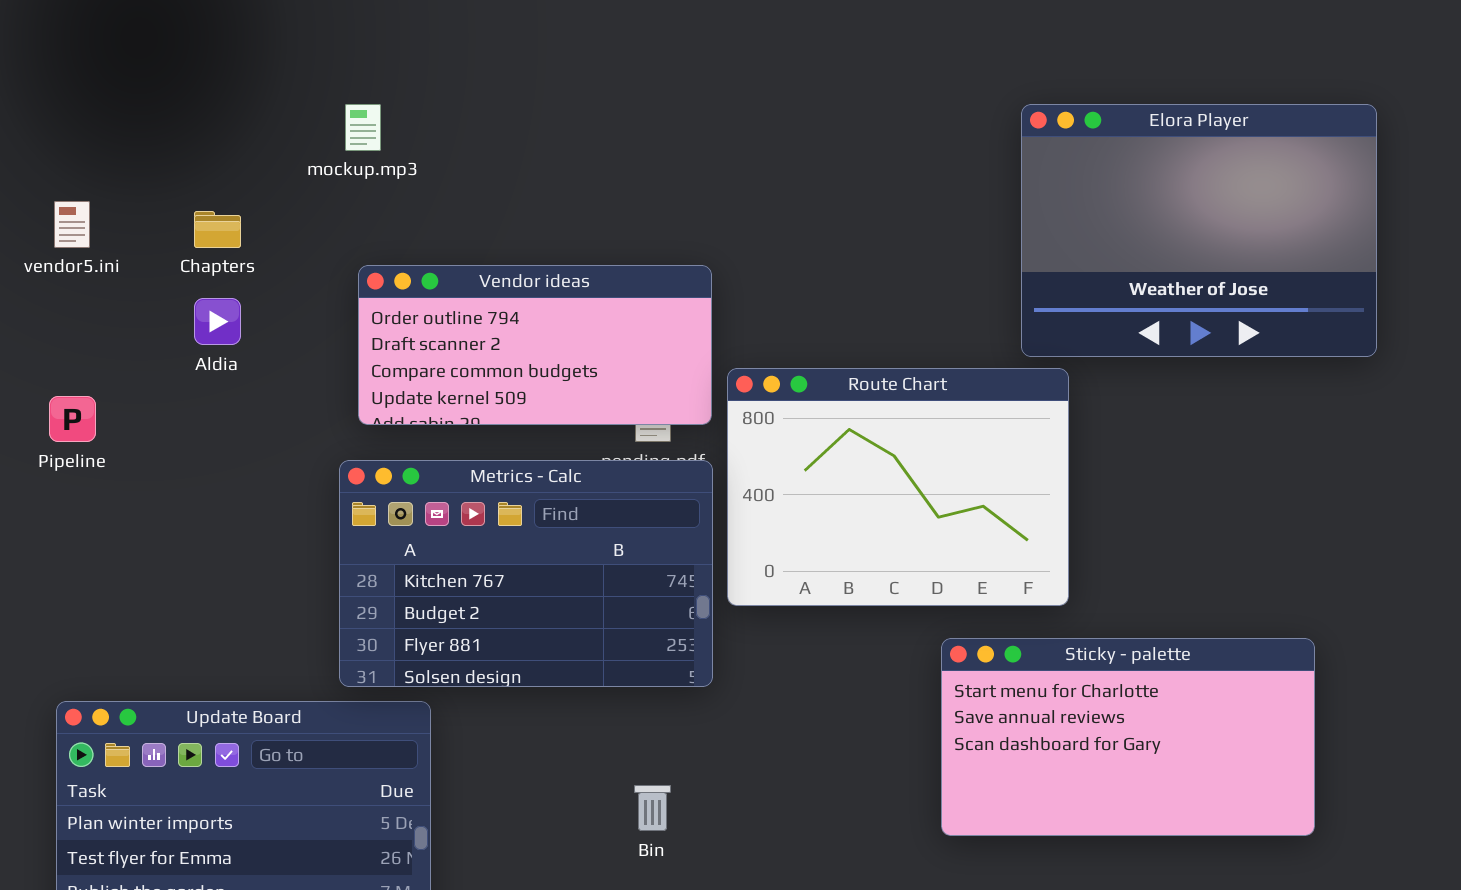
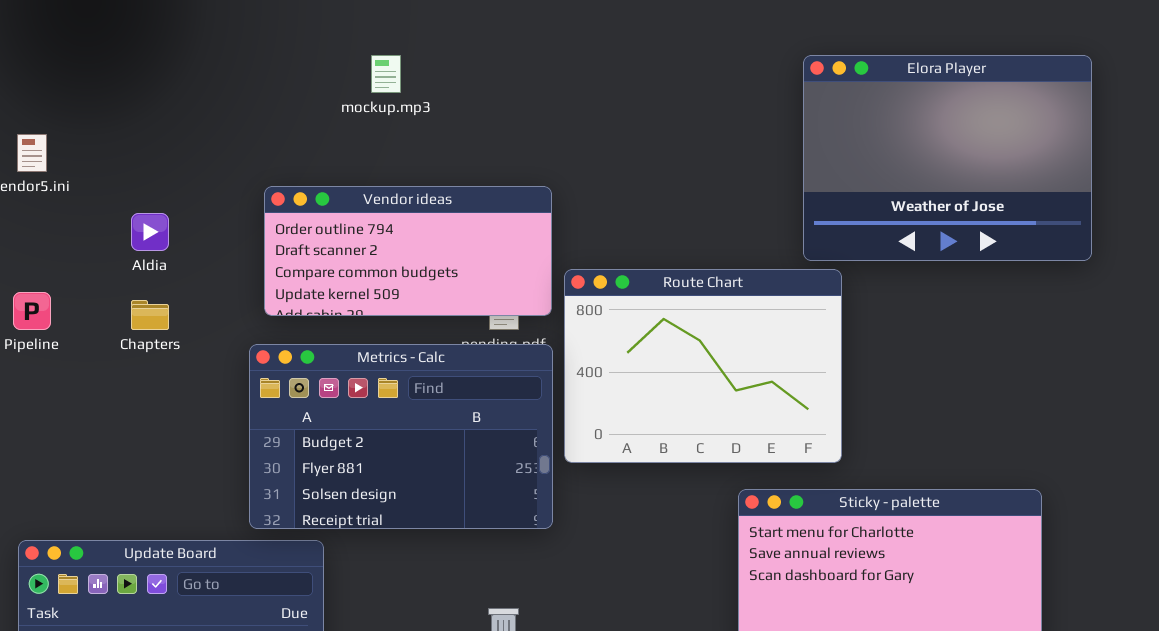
mockup.mp3: [345,104,381,151] -> [371,55,401,93], moved
Chapters: [194,211,241,248] -> [131,300,169,330], moved
Metrics - Calc: [339,460,713,687] -> [249,344,553,529], scrolled down 1 row

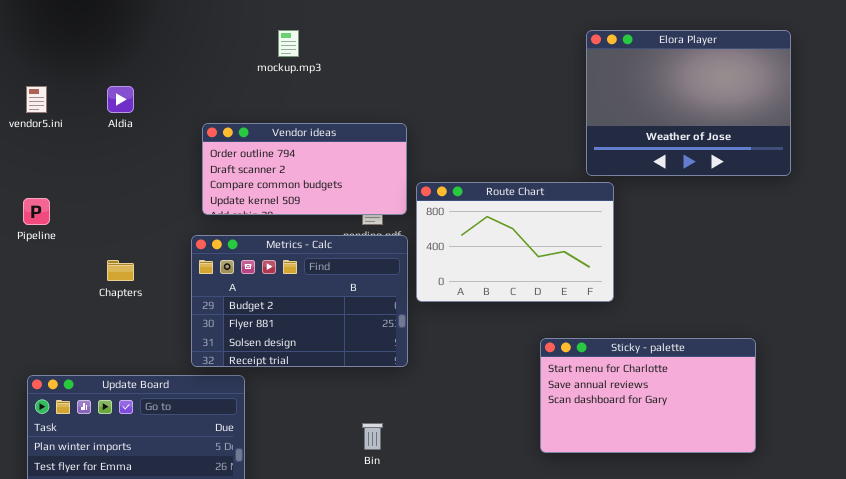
Aldia: [131,213,169,251] -> [107,86,134,113], moved
Route Chart: [564,269,842,463] -> [416,182,614,302], resized
Chapters: [131,300,169,330] -> [107,260,134,281], moved

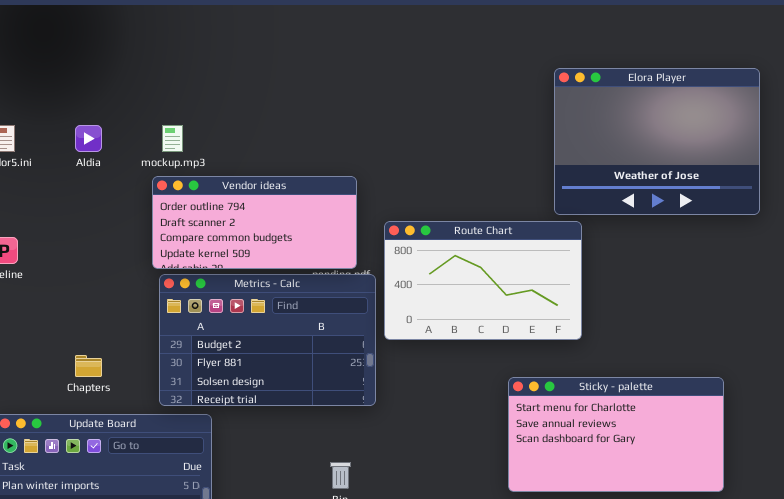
mockup.mp3: [278,30,299,57] -> [162,125,183,152], moved
Vendor ideas: [202,123,407,215] -> [152,176,357,269], moved
Chapters: [107,260,134,281] -> [75,355,102,377], moved

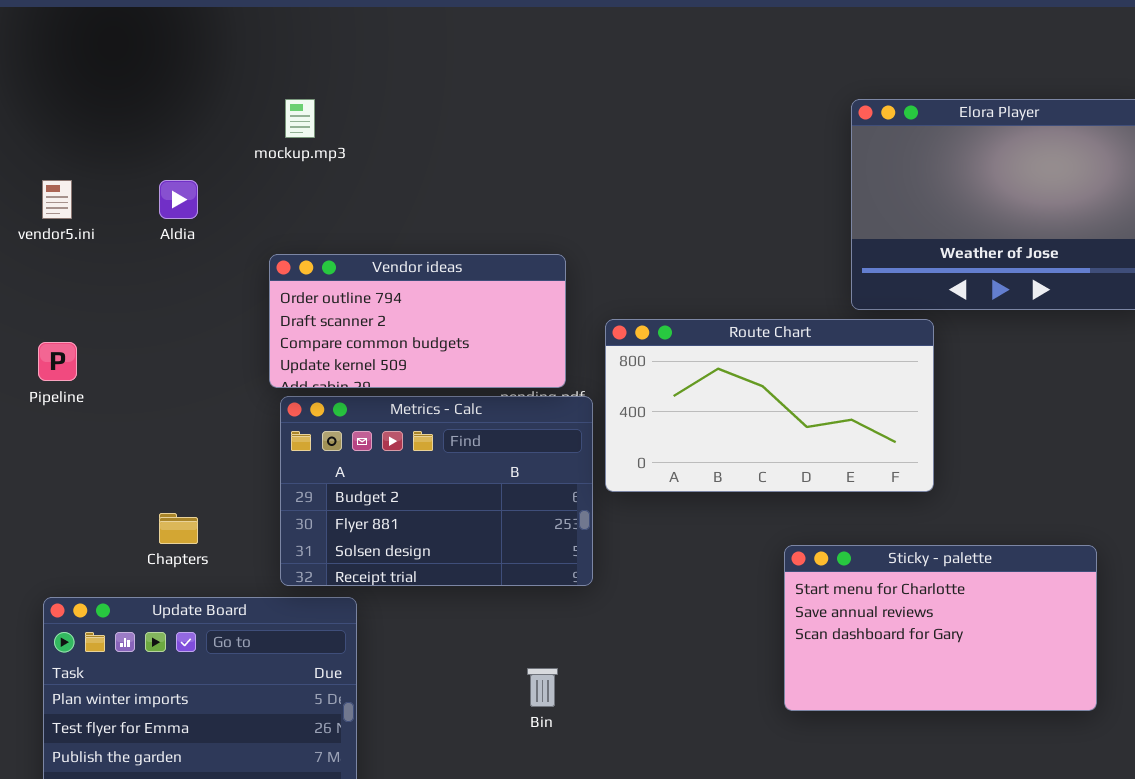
mockup.mp3: [162,125,183,152] -> [285,99,315,138], moved
Route Chart: [384,221,582,340] -> [605,319,934,492], resized

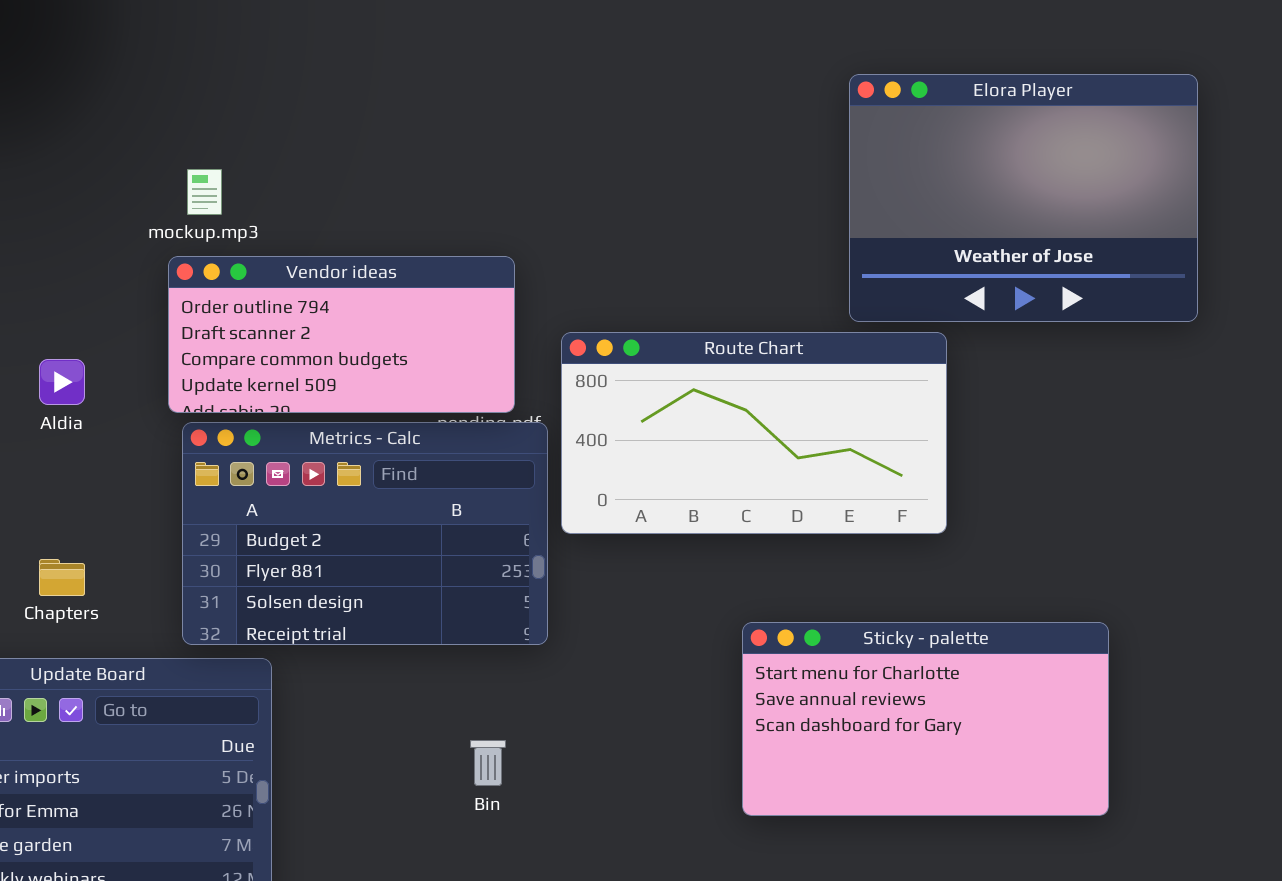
mockup.mp3: [285,99,315,138] -> [187,169,222,215], moved
Aldia: [159,180,198,219] -> [39,359,85,405], moved
Sticky - palette: [784,545,1097,711] -> [742,622,1109,816], moved

